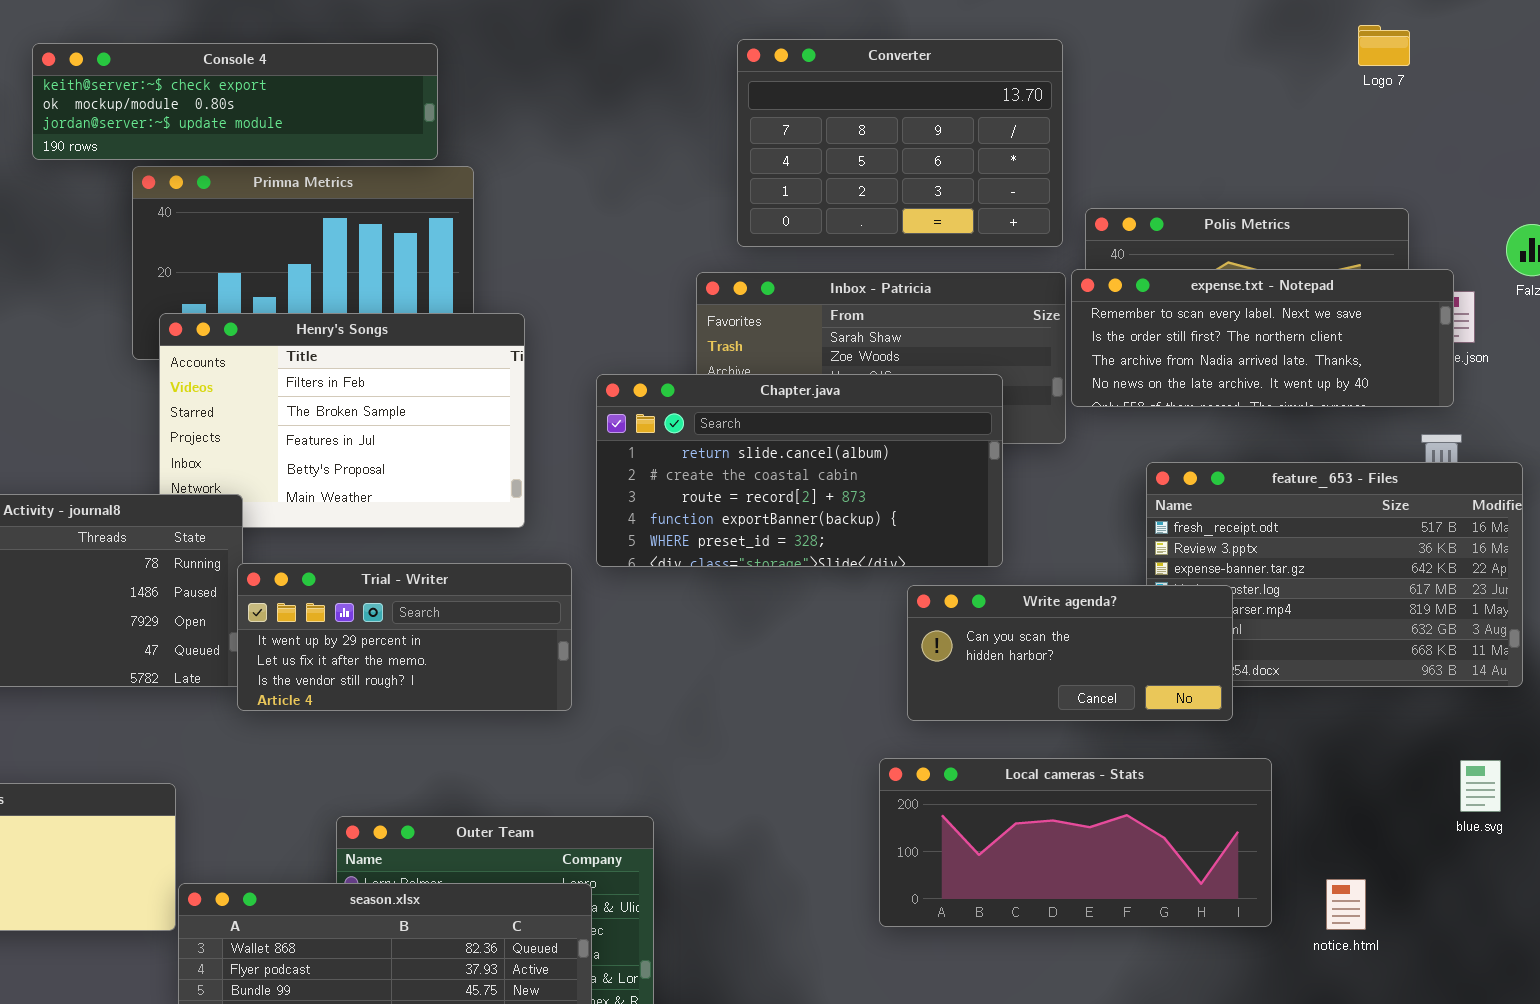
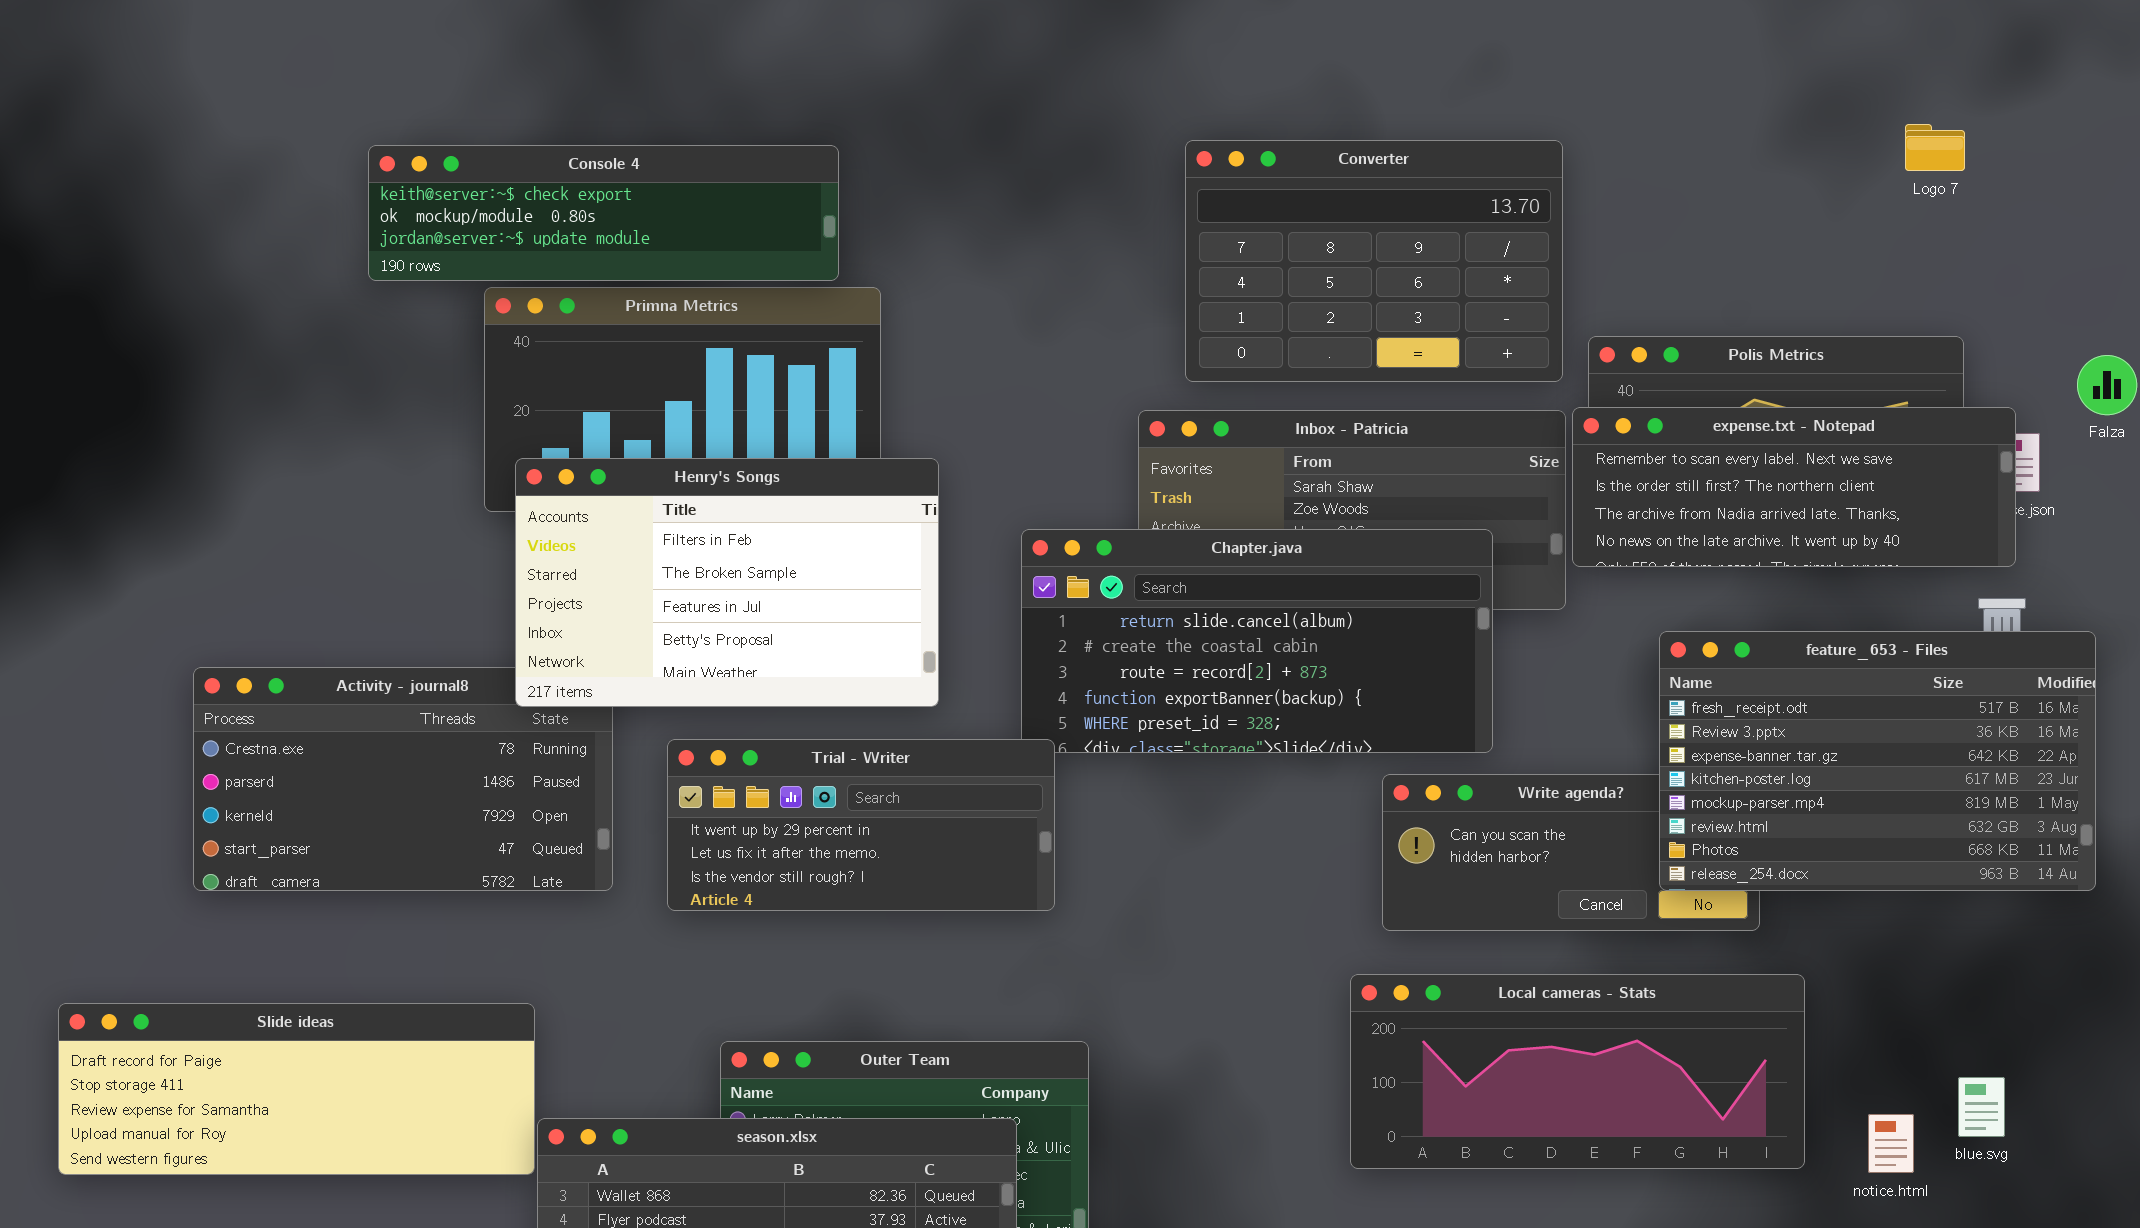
Henry's Songs: [159,313,525,528] -> [515,458,939,707], raised
feature_653 - Files: [1146,462,1523,687] -> [1659,631,2096,891], raised
Trial - Writer: [237,563,572,711] -> [667,739,1055,911], moved
blue.svg: [1460,760,1501,812] -> [1958,1077,2005,1137], moved

